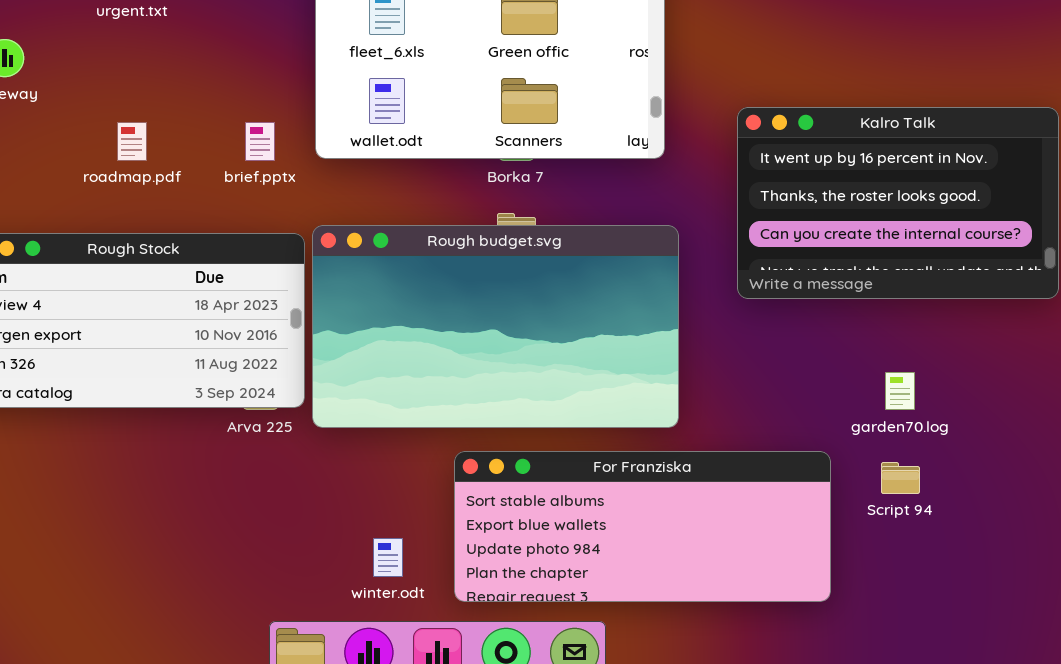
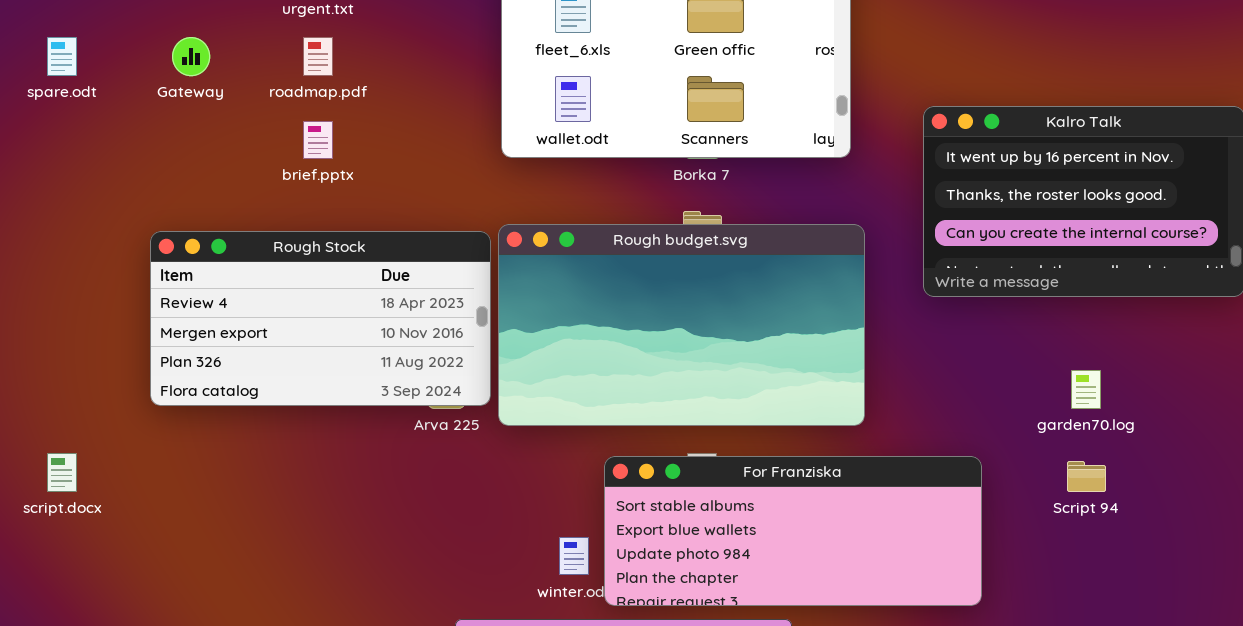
roadmap.pdf: [117,122,147,161] -> [303,37,333,76], moved
brief.pptx: [245,122,275,161] -> [303,121,333,159], moved
For Franziska: [454,451,831,602] -> [604,456,982,606], moved

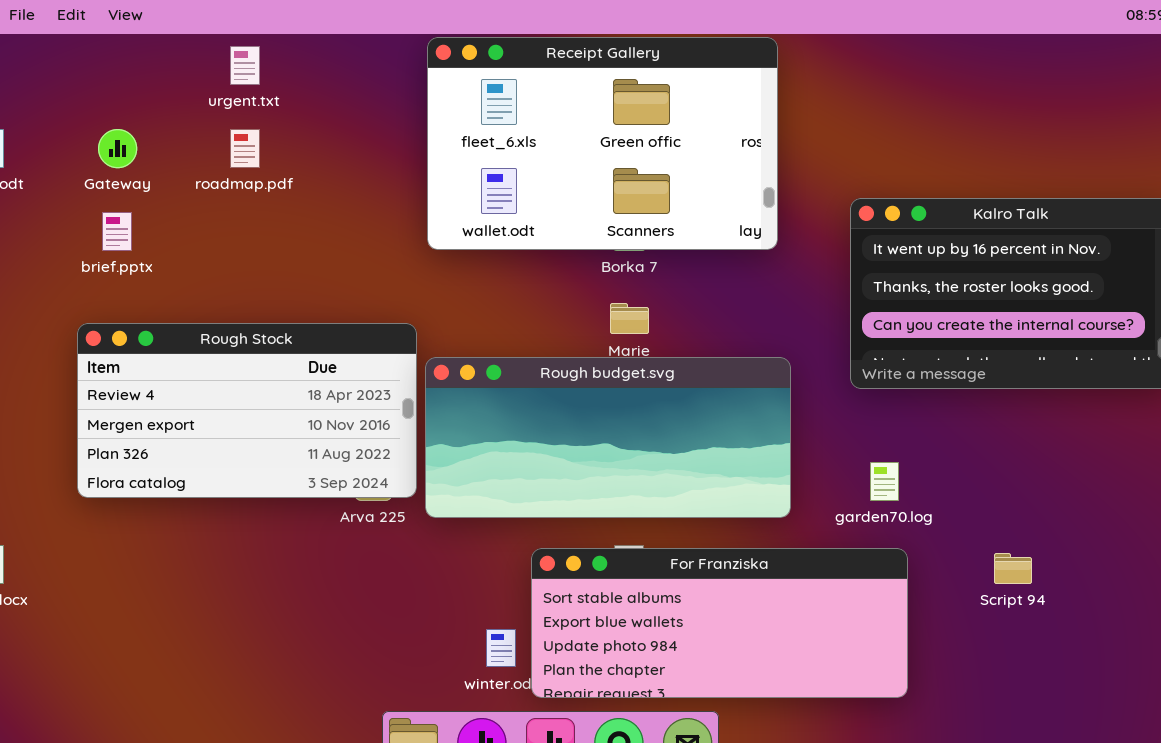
brief.pptx: [303,121,333,159] -> [102,212,132,251], moved
Rough budget.svg: [498,224,865,426] -> [425,357,791,518], resized
garden70.log: [1071,370,1101,409] -> [870,462,899,501], moved

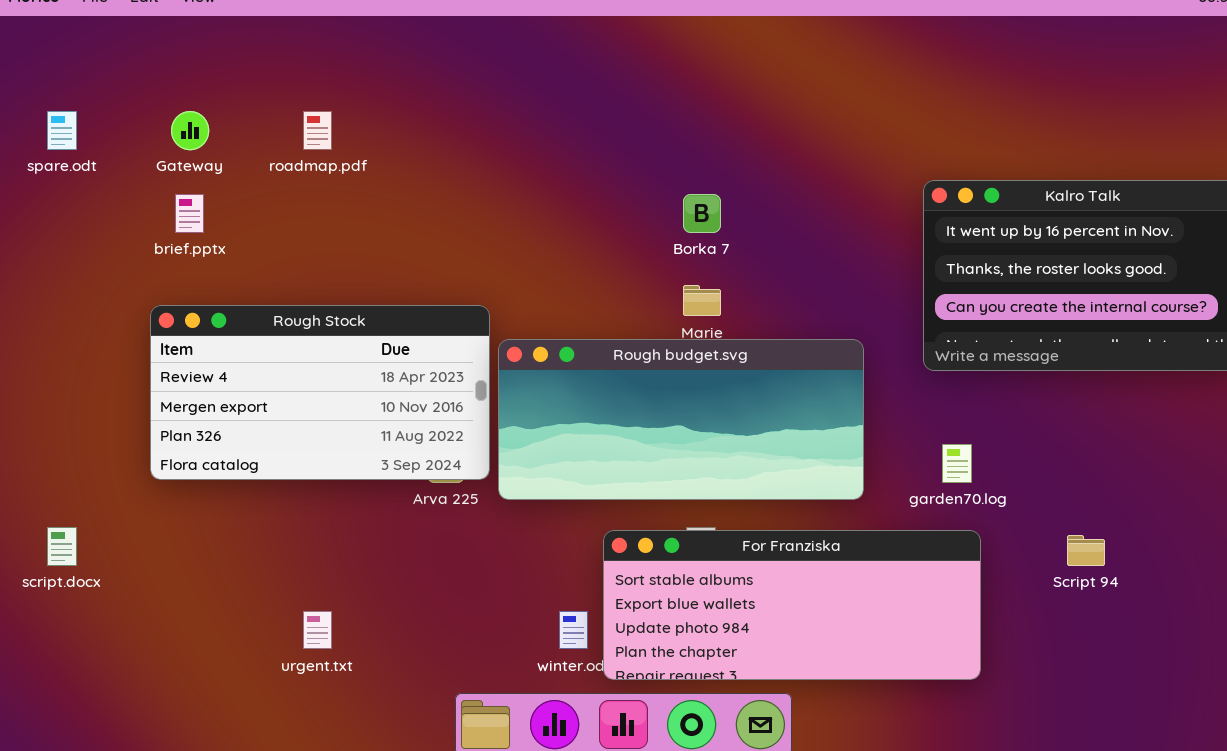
Receipt Gallery: [427,37,778,250] -> none, closed
urgent.txt: [230,46,260,85] -> [303,611,332,649], moved

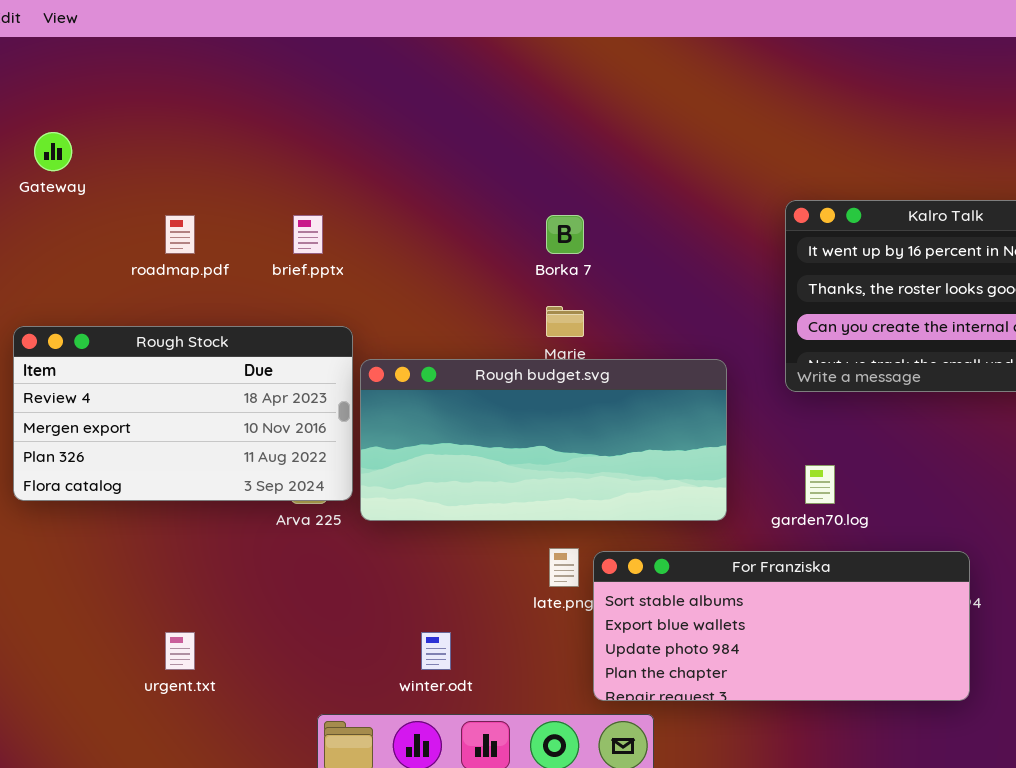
roadmap.pdf: [303,111,332,150] -> [165,215,195,254], moved
brief.pptx: [175,194,204,233] -> [293,215,323,254], moved
For Franziska: [603,530,981,680] -> [593,551,970,701], moved

